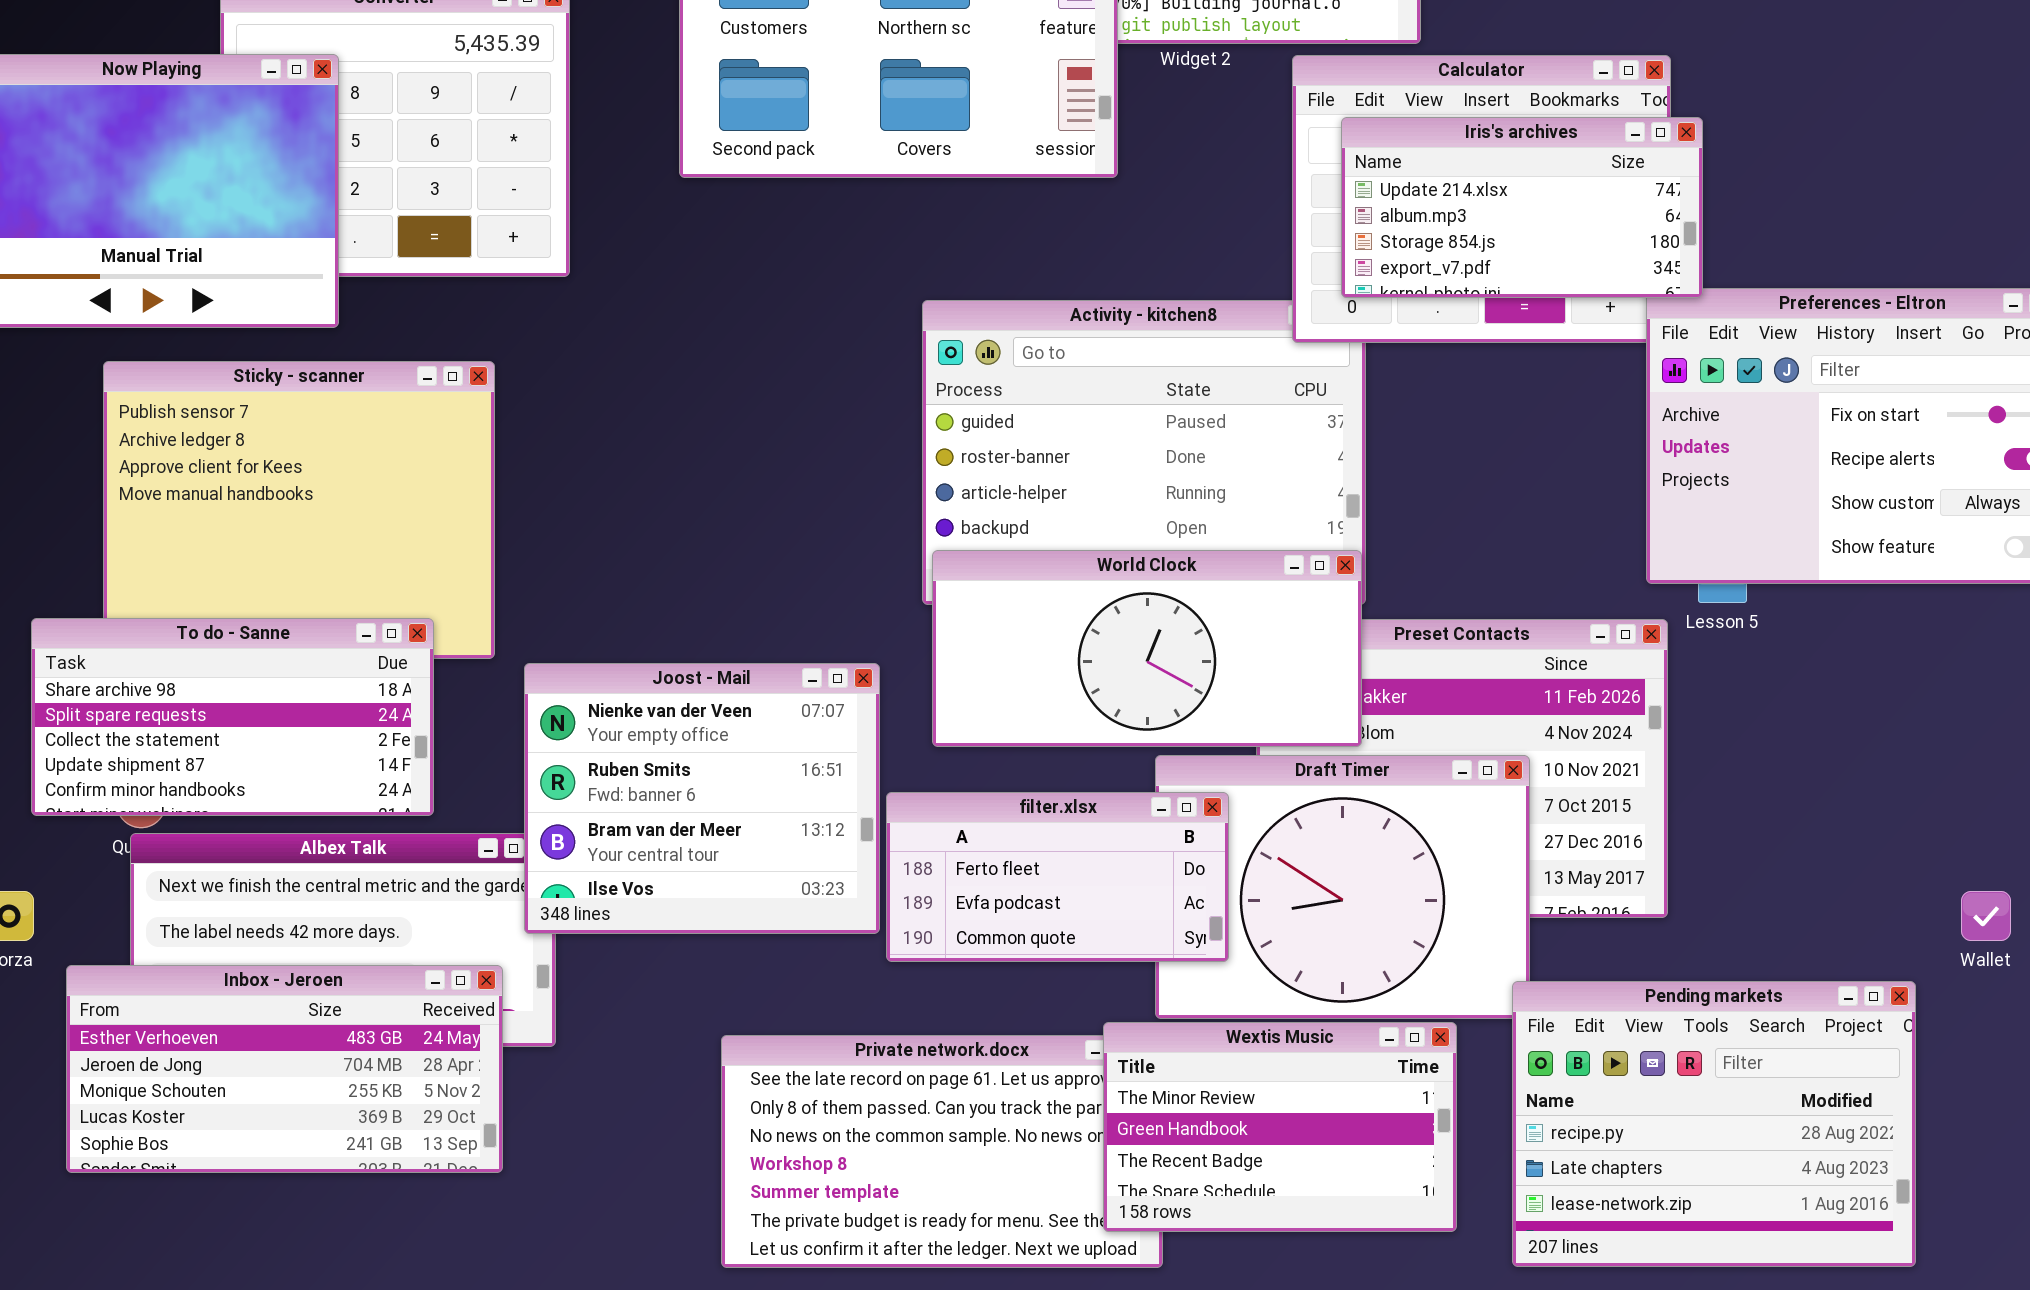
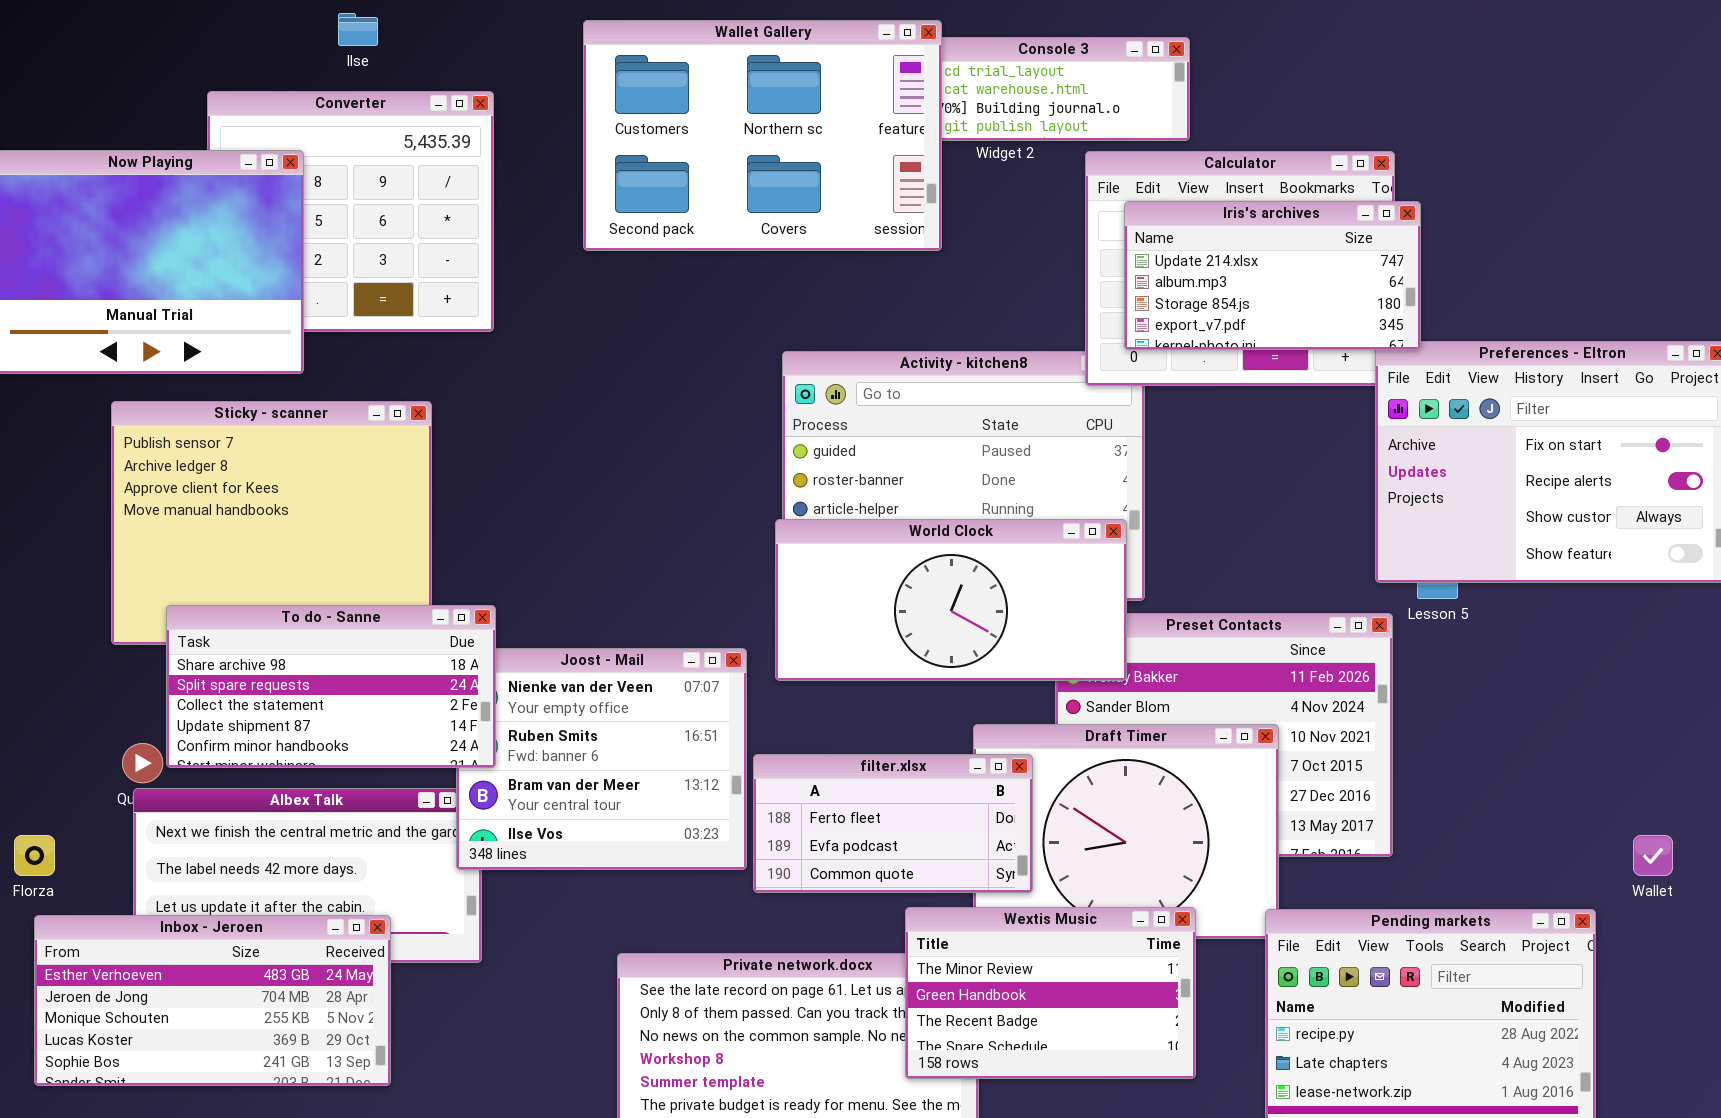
World Clock: [932,550,1362,747] -> [775,519,1127,681], moved
To do - Sanne: [31,618,434,816] -> [166,605,496,768], moved
Inbox - Jeroen: [66,965,503,1173] -> [34,915,391,1086], moved
Wextis Music: [1103,1022,1457,1232] -> [905,907,1196,1079], moved

